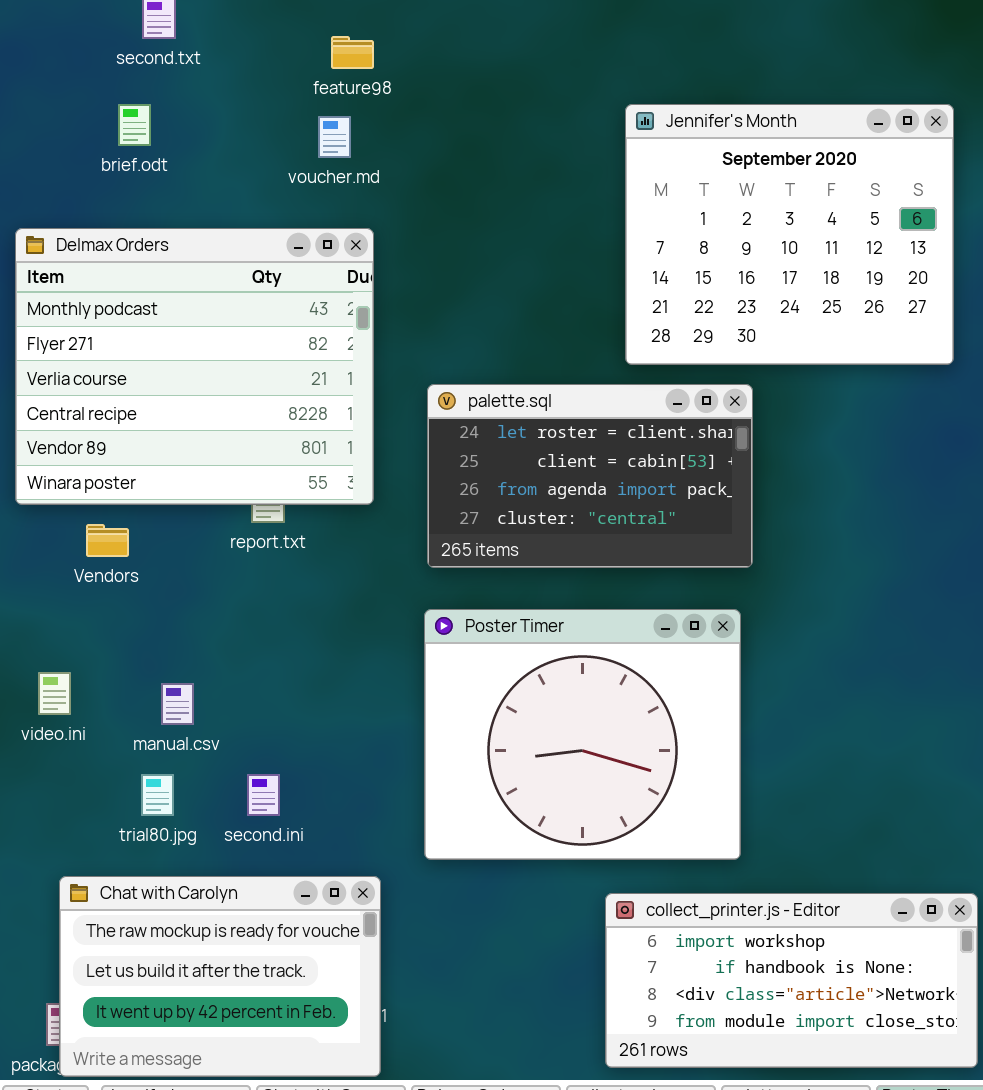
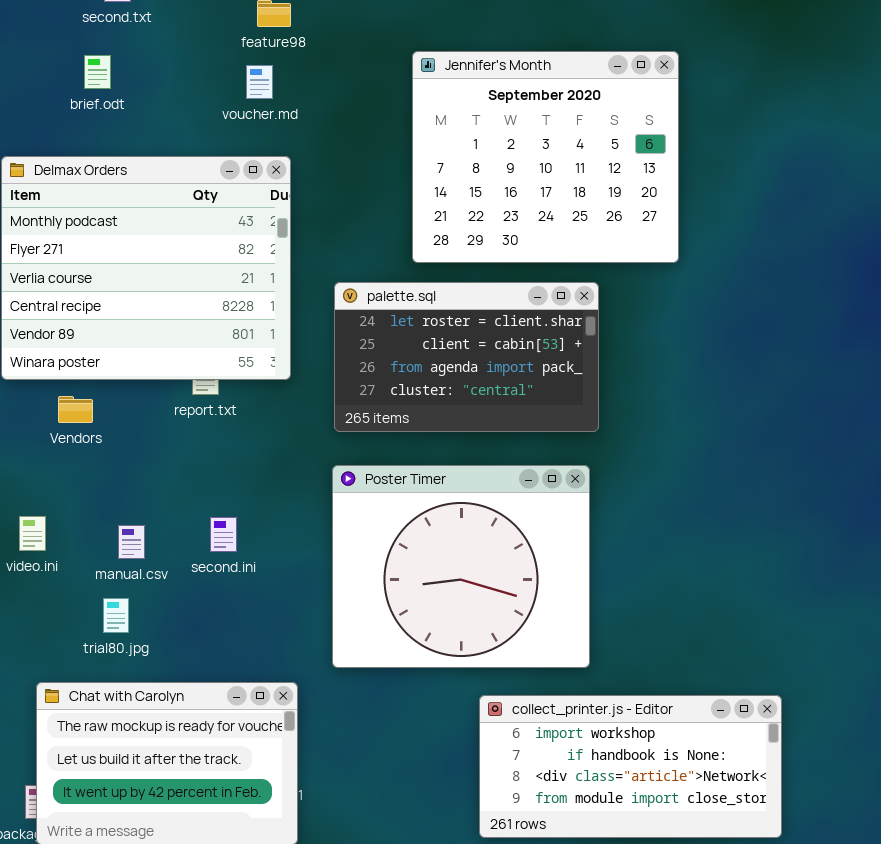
Jennifer's Month: [625,104,954,365] -> [412,51,679,263], moved
second.ini: [247,774,280,816] -> [210,517,237,552], moved

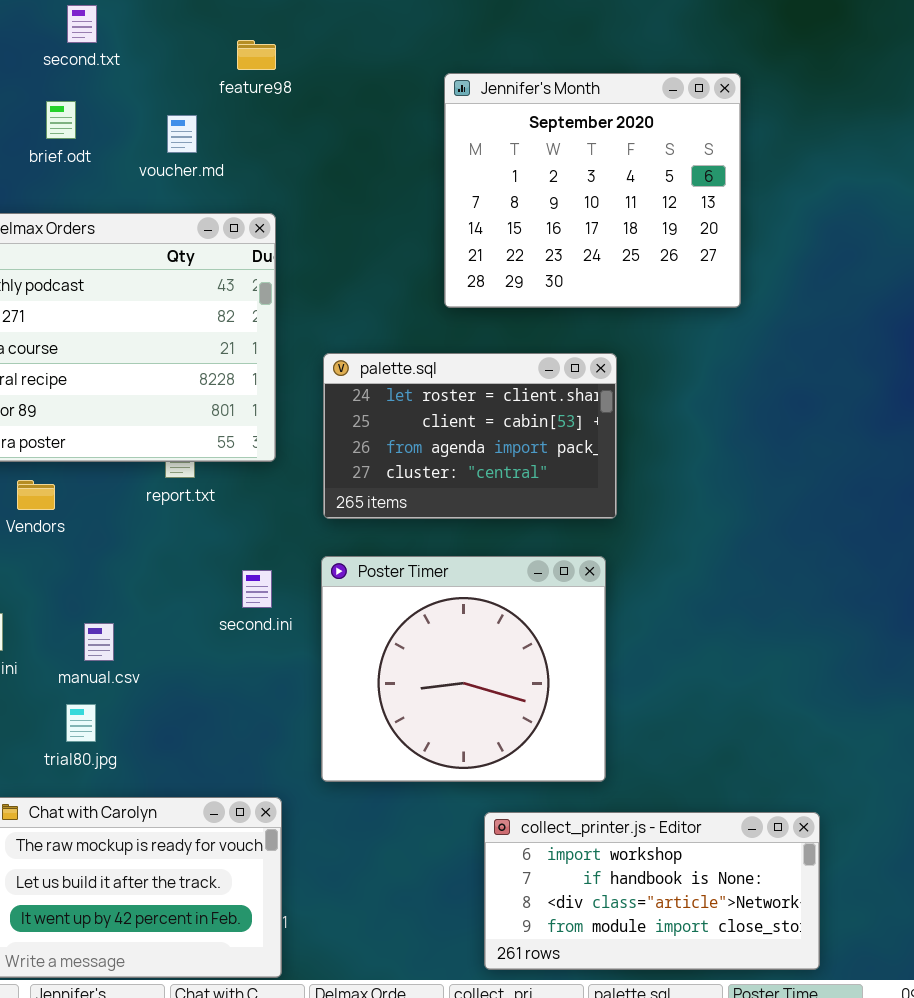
Jennifer's Month: [412,51,679,263] -> [444,73,741,308], moved
voucher.md: [246,65,273,99] -> [167,115,197,153], moved
second.ini: [210,517,237,552] -> [242,570,272,608], moved

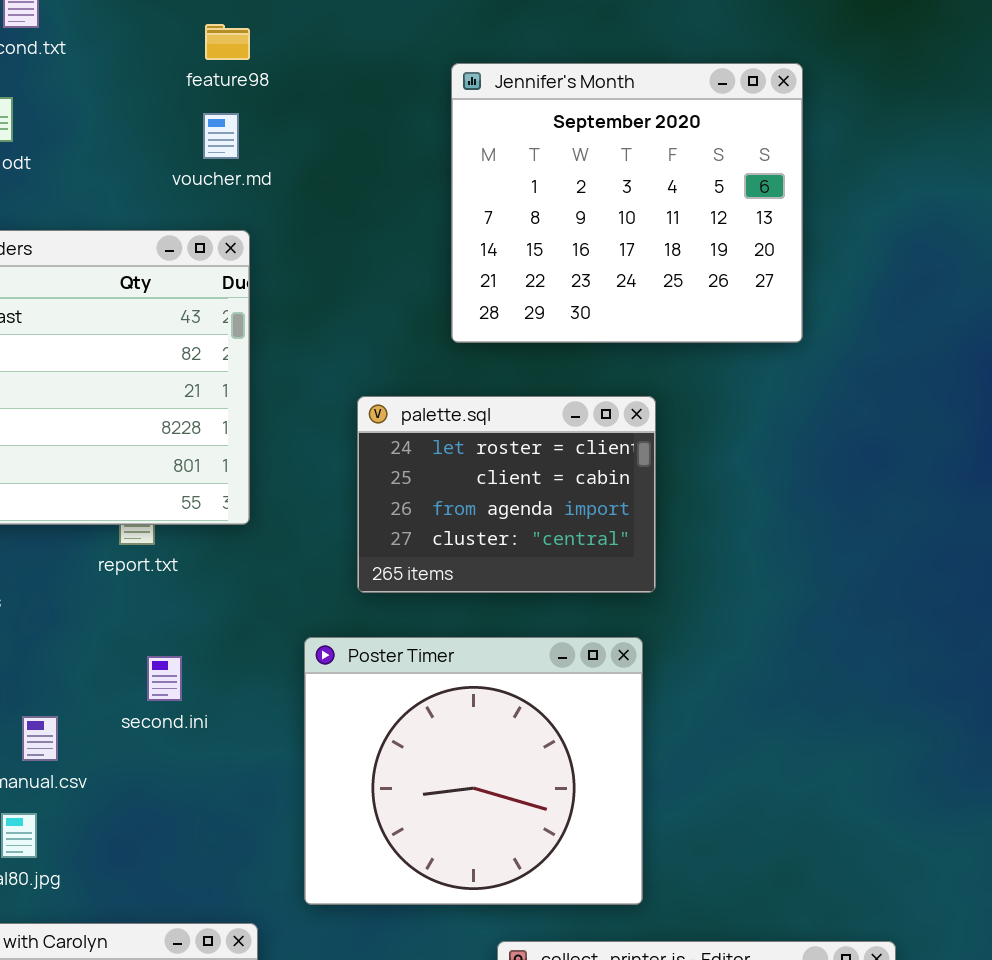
voucher.md: [167,115,197,153] -> [203,113,239,159], moved
palette.sql: [323,353,617,519] -> [357,396,656,593], resized
second.ini: [242,570,272,608] -> [147,656,182,701], moved

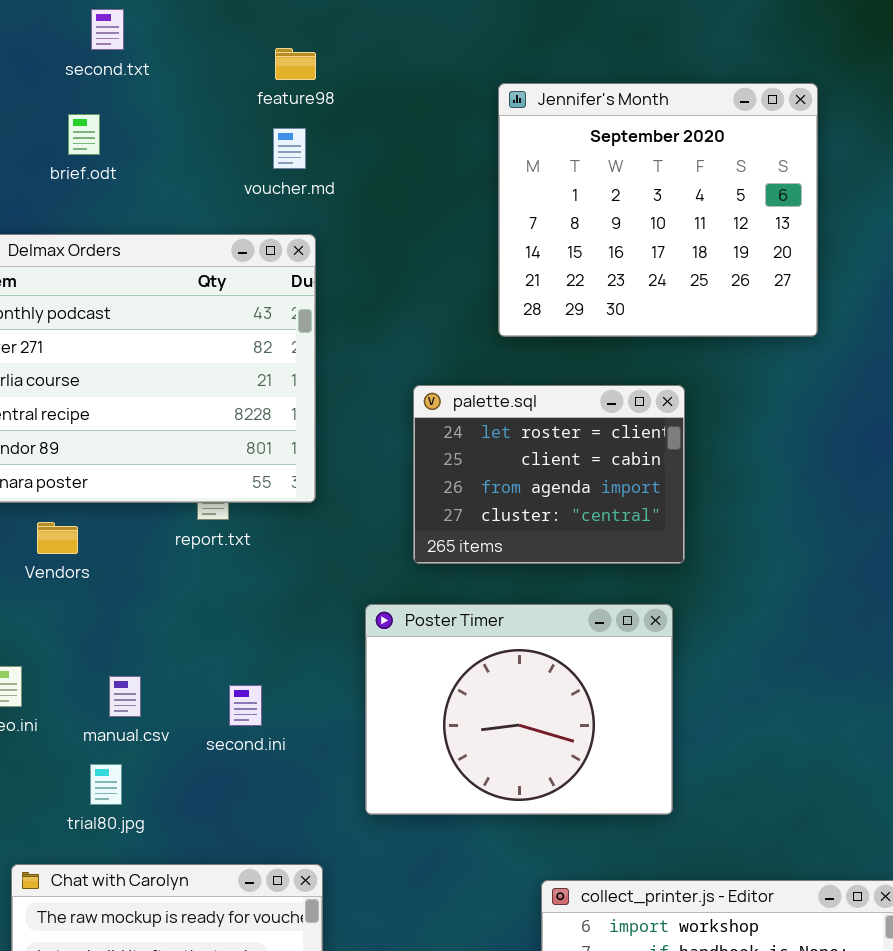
Poster Timer: [304,637,643,905] -> [365,604,673,815], resized
second.ini: [147,656,182,701] -> [229,685,262,726], moved

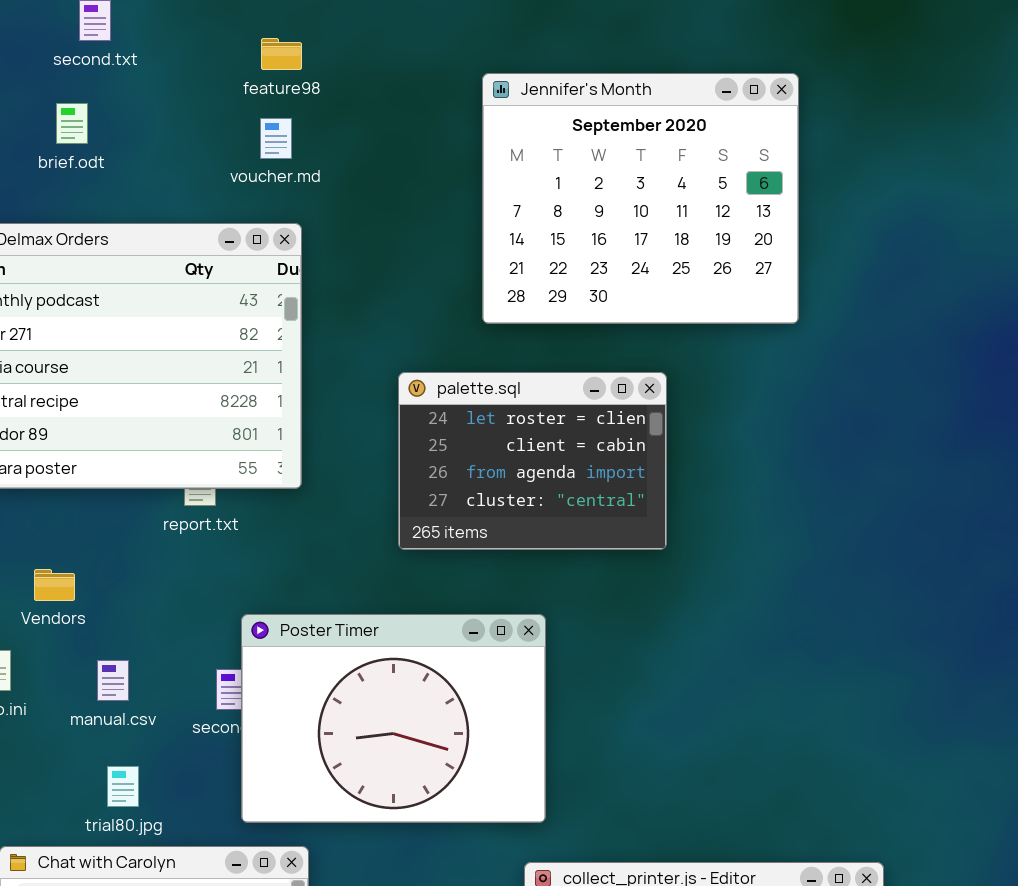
Vendors: [37,522,78,554] -> [34,569,75,601], moved
Poster Timer: [365,604,673,815] -> [241,614,546,823], moved
trial80.jpg: [90,764,122,805] -> [107,766,139,807], moved

